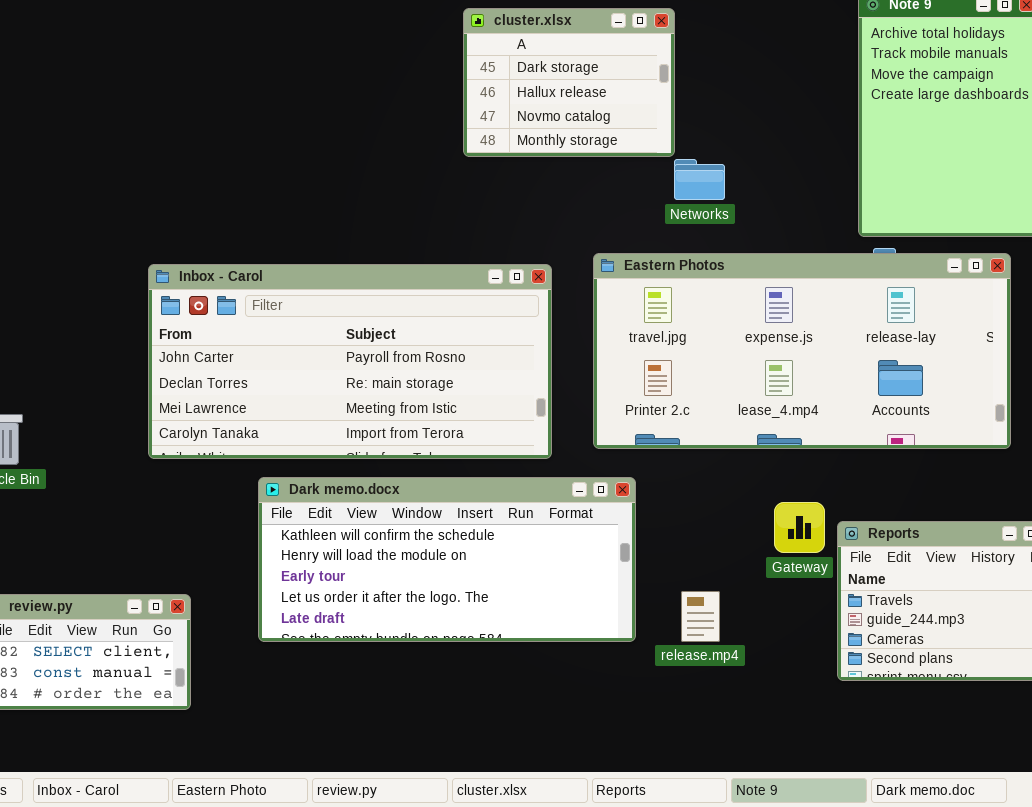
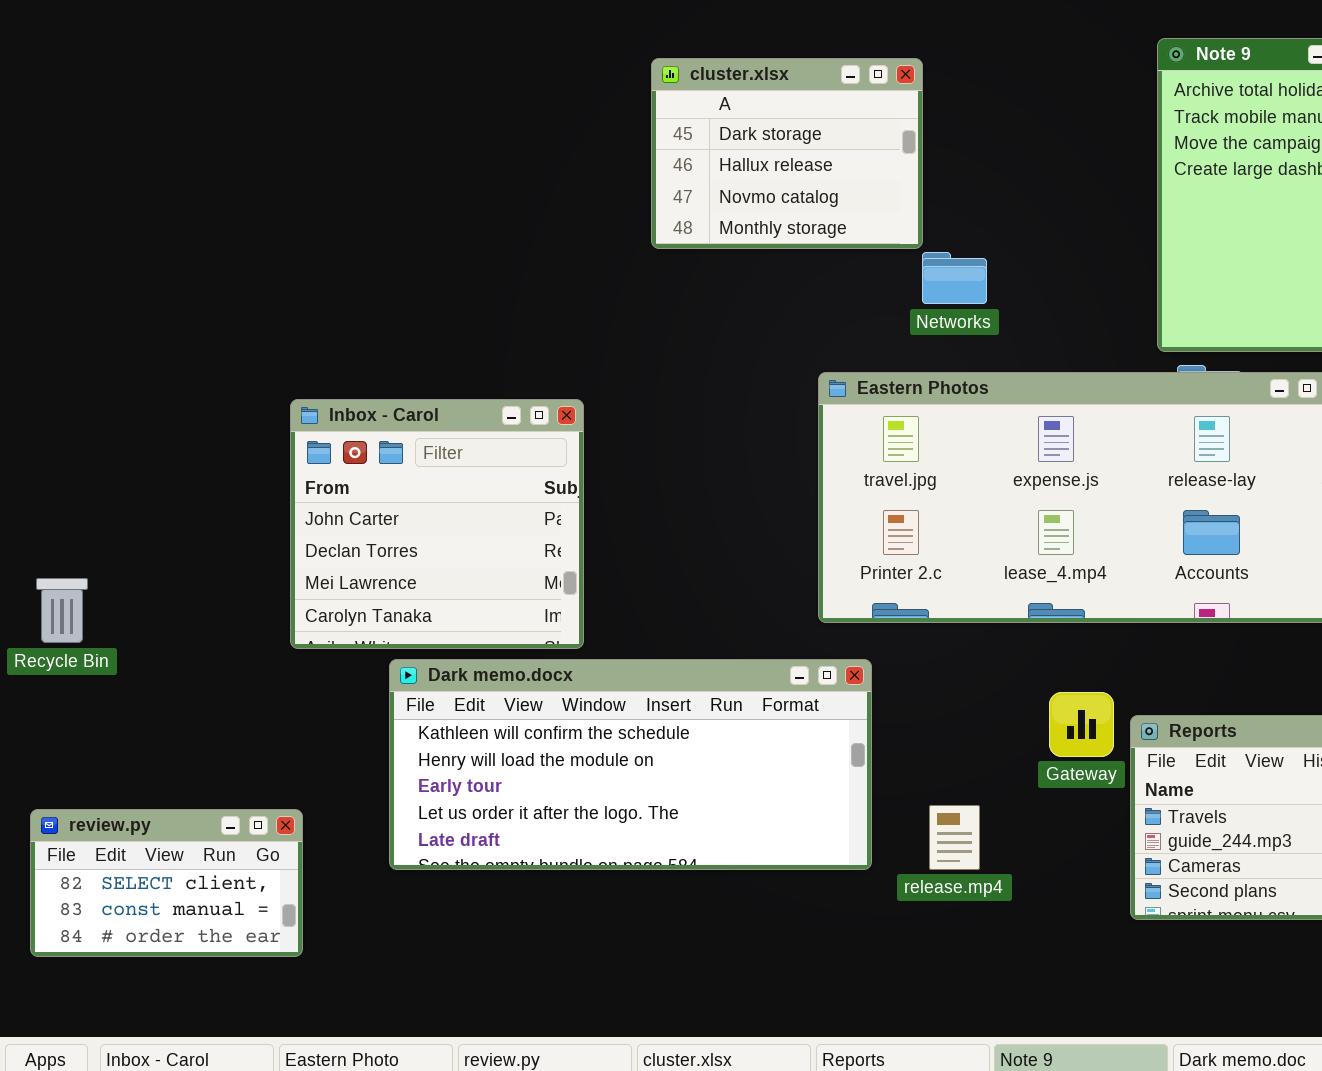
Inbox - Carol: [148,264,552,459] -> [290,399,584,649], moved, resized

